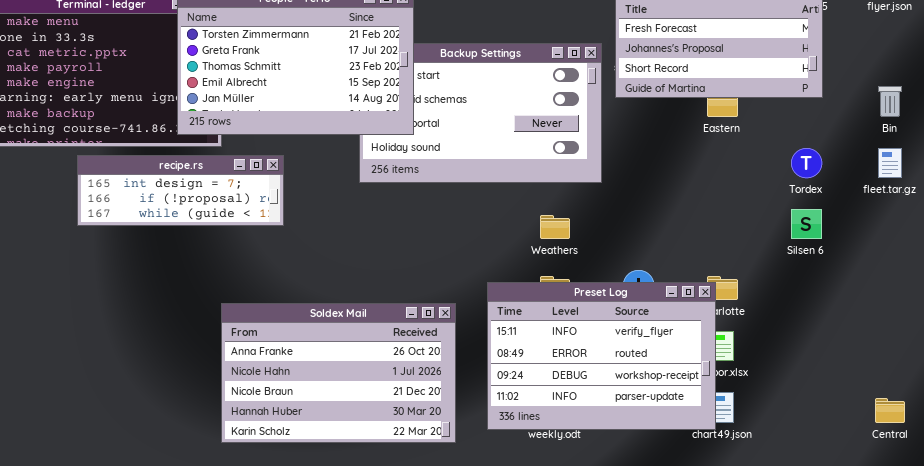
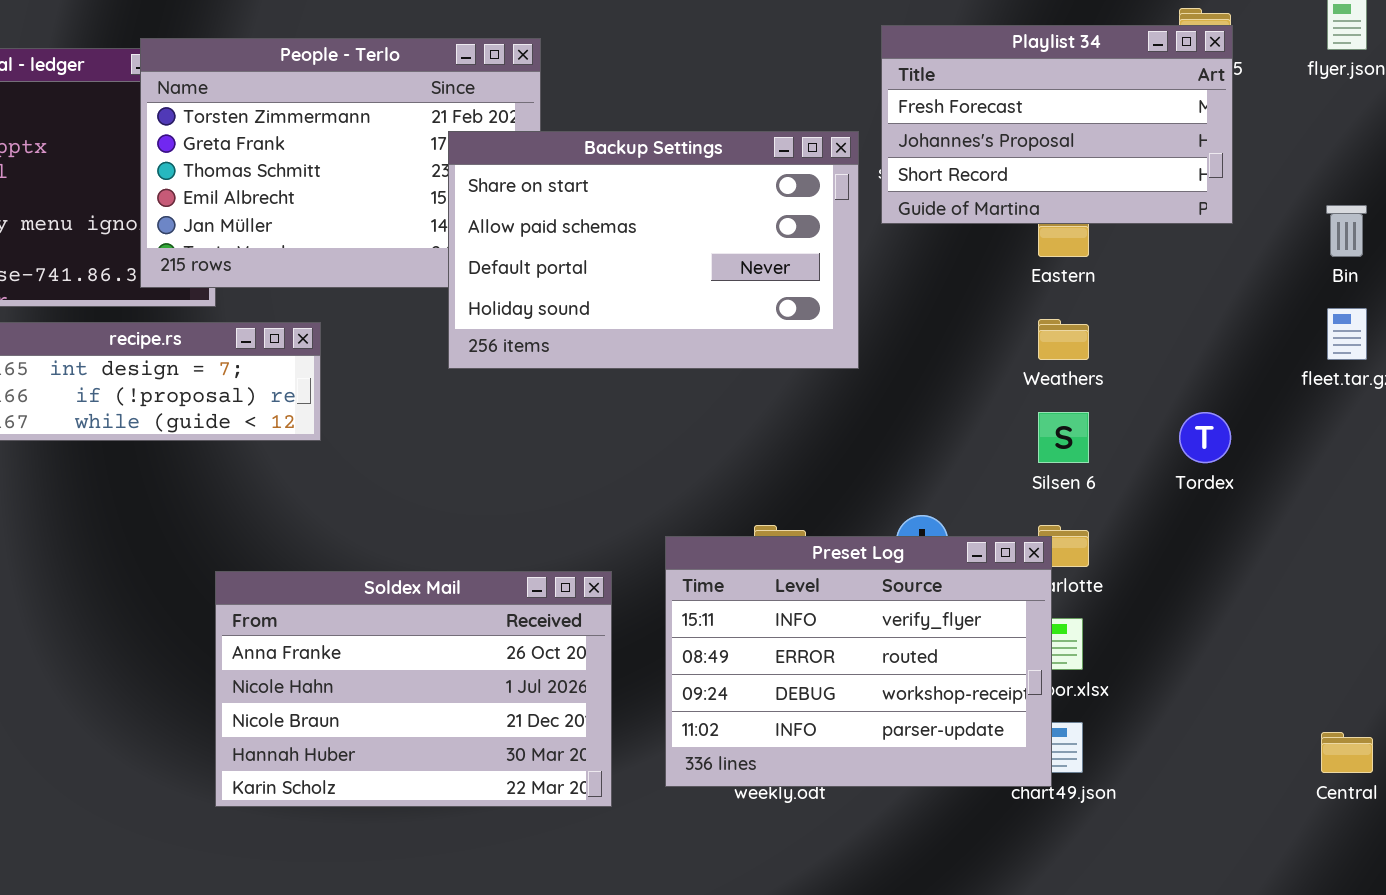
Backup Settings: [359,43,602,183] -> [448,131,859,369], raised
Tordex: [791,148,822,178] -> [1179,412,1231,463], moved
Silsen 6: [791,209,822,239] -> [1038,412,1089,463], moved
Weathers: [540,215,570,239] -> [1038,319,1089,360], moved

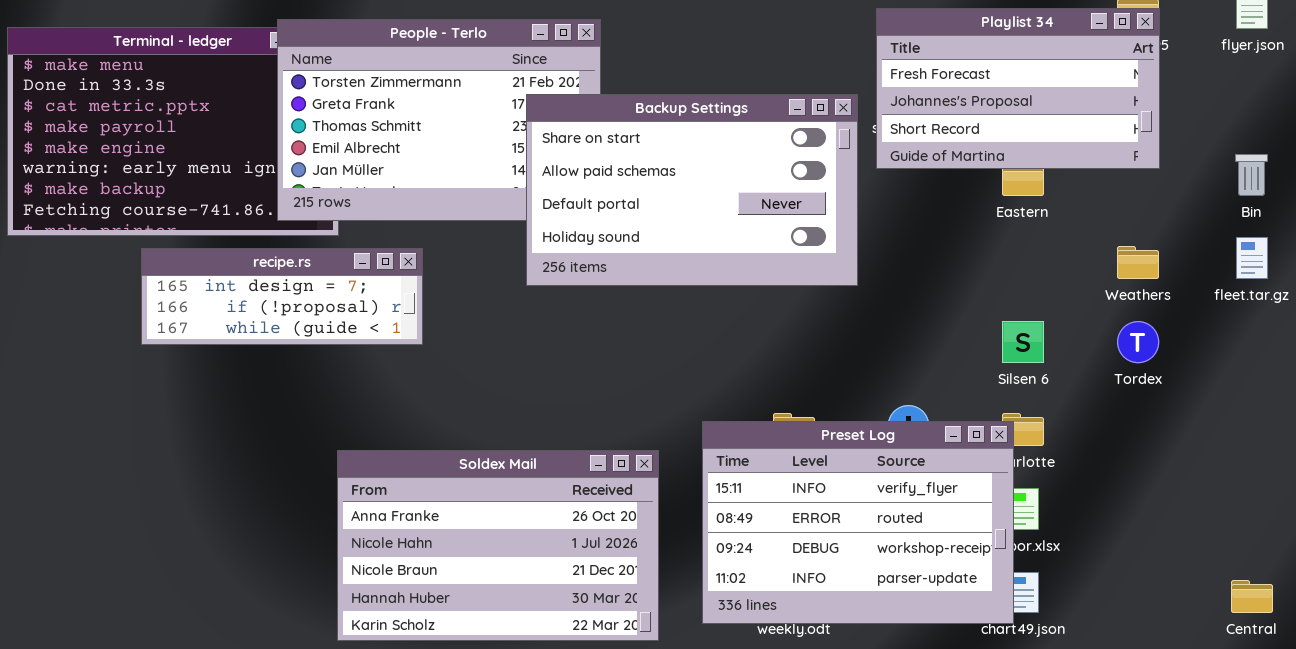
Weathers: [1038,319,1089,360] -> [1117,246,1159,279], moved

